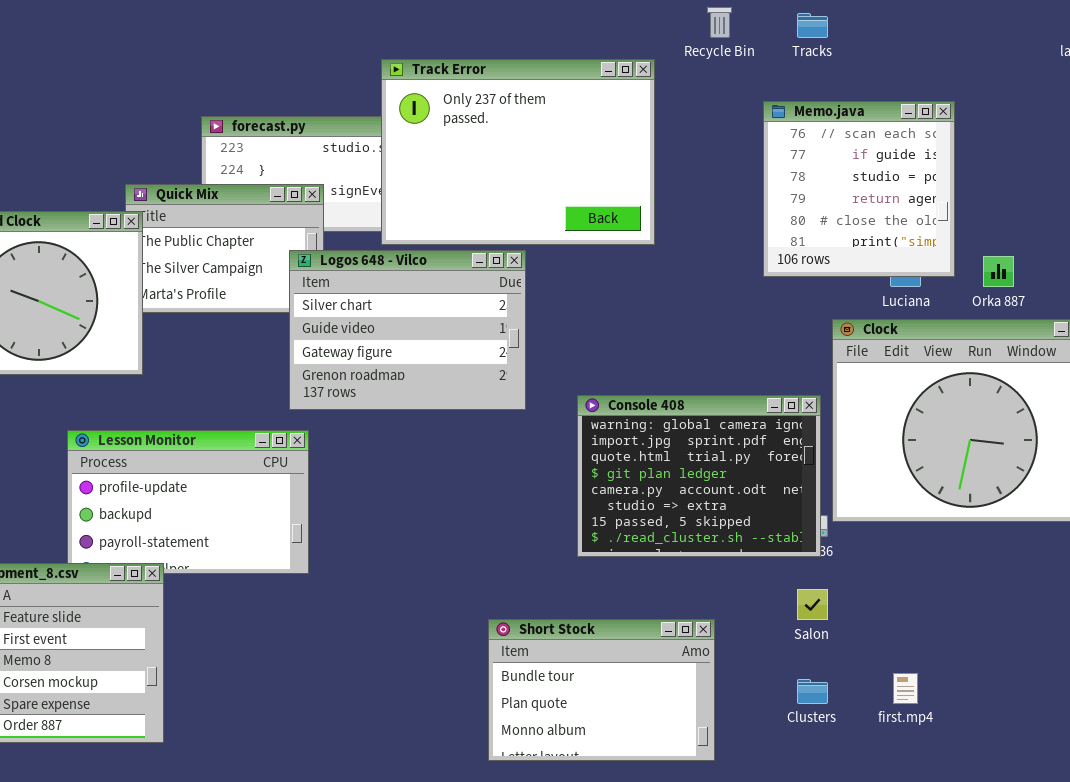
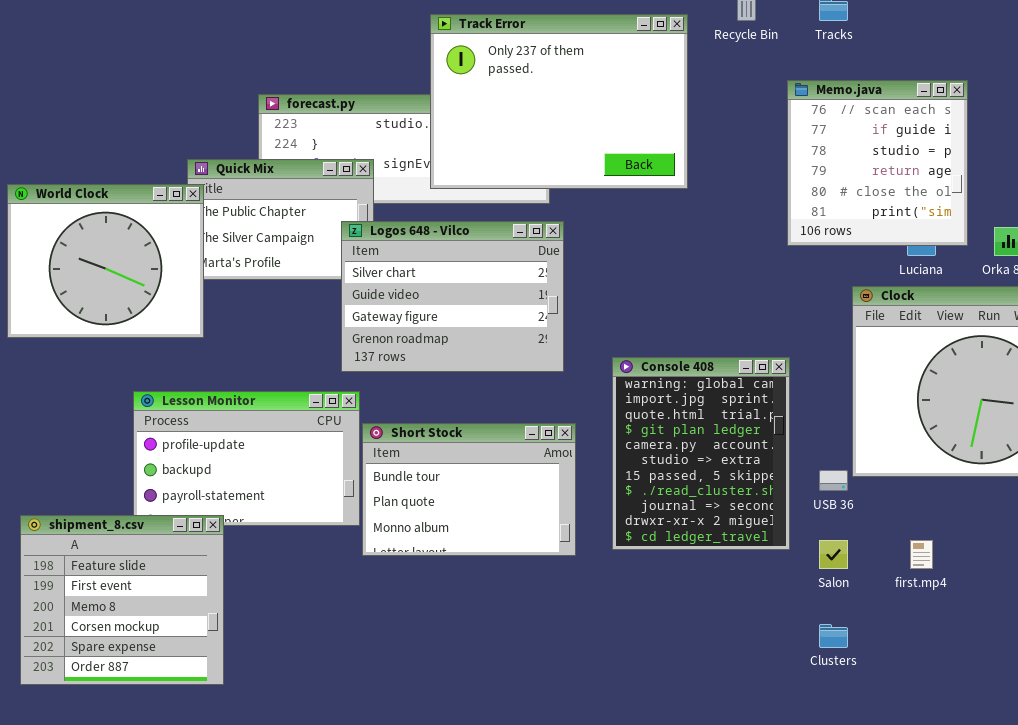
Track Error: [381,59,655,245] -> [430,14,688,189], moved
Console 408: [577,395,821,557] -> [612,357,790,550], resized
Short Stock: [488,619,715,761] -> [362,423,576,556], moved
first.mp4: [893,673,918,704] -> [910,540,933,569], moved

